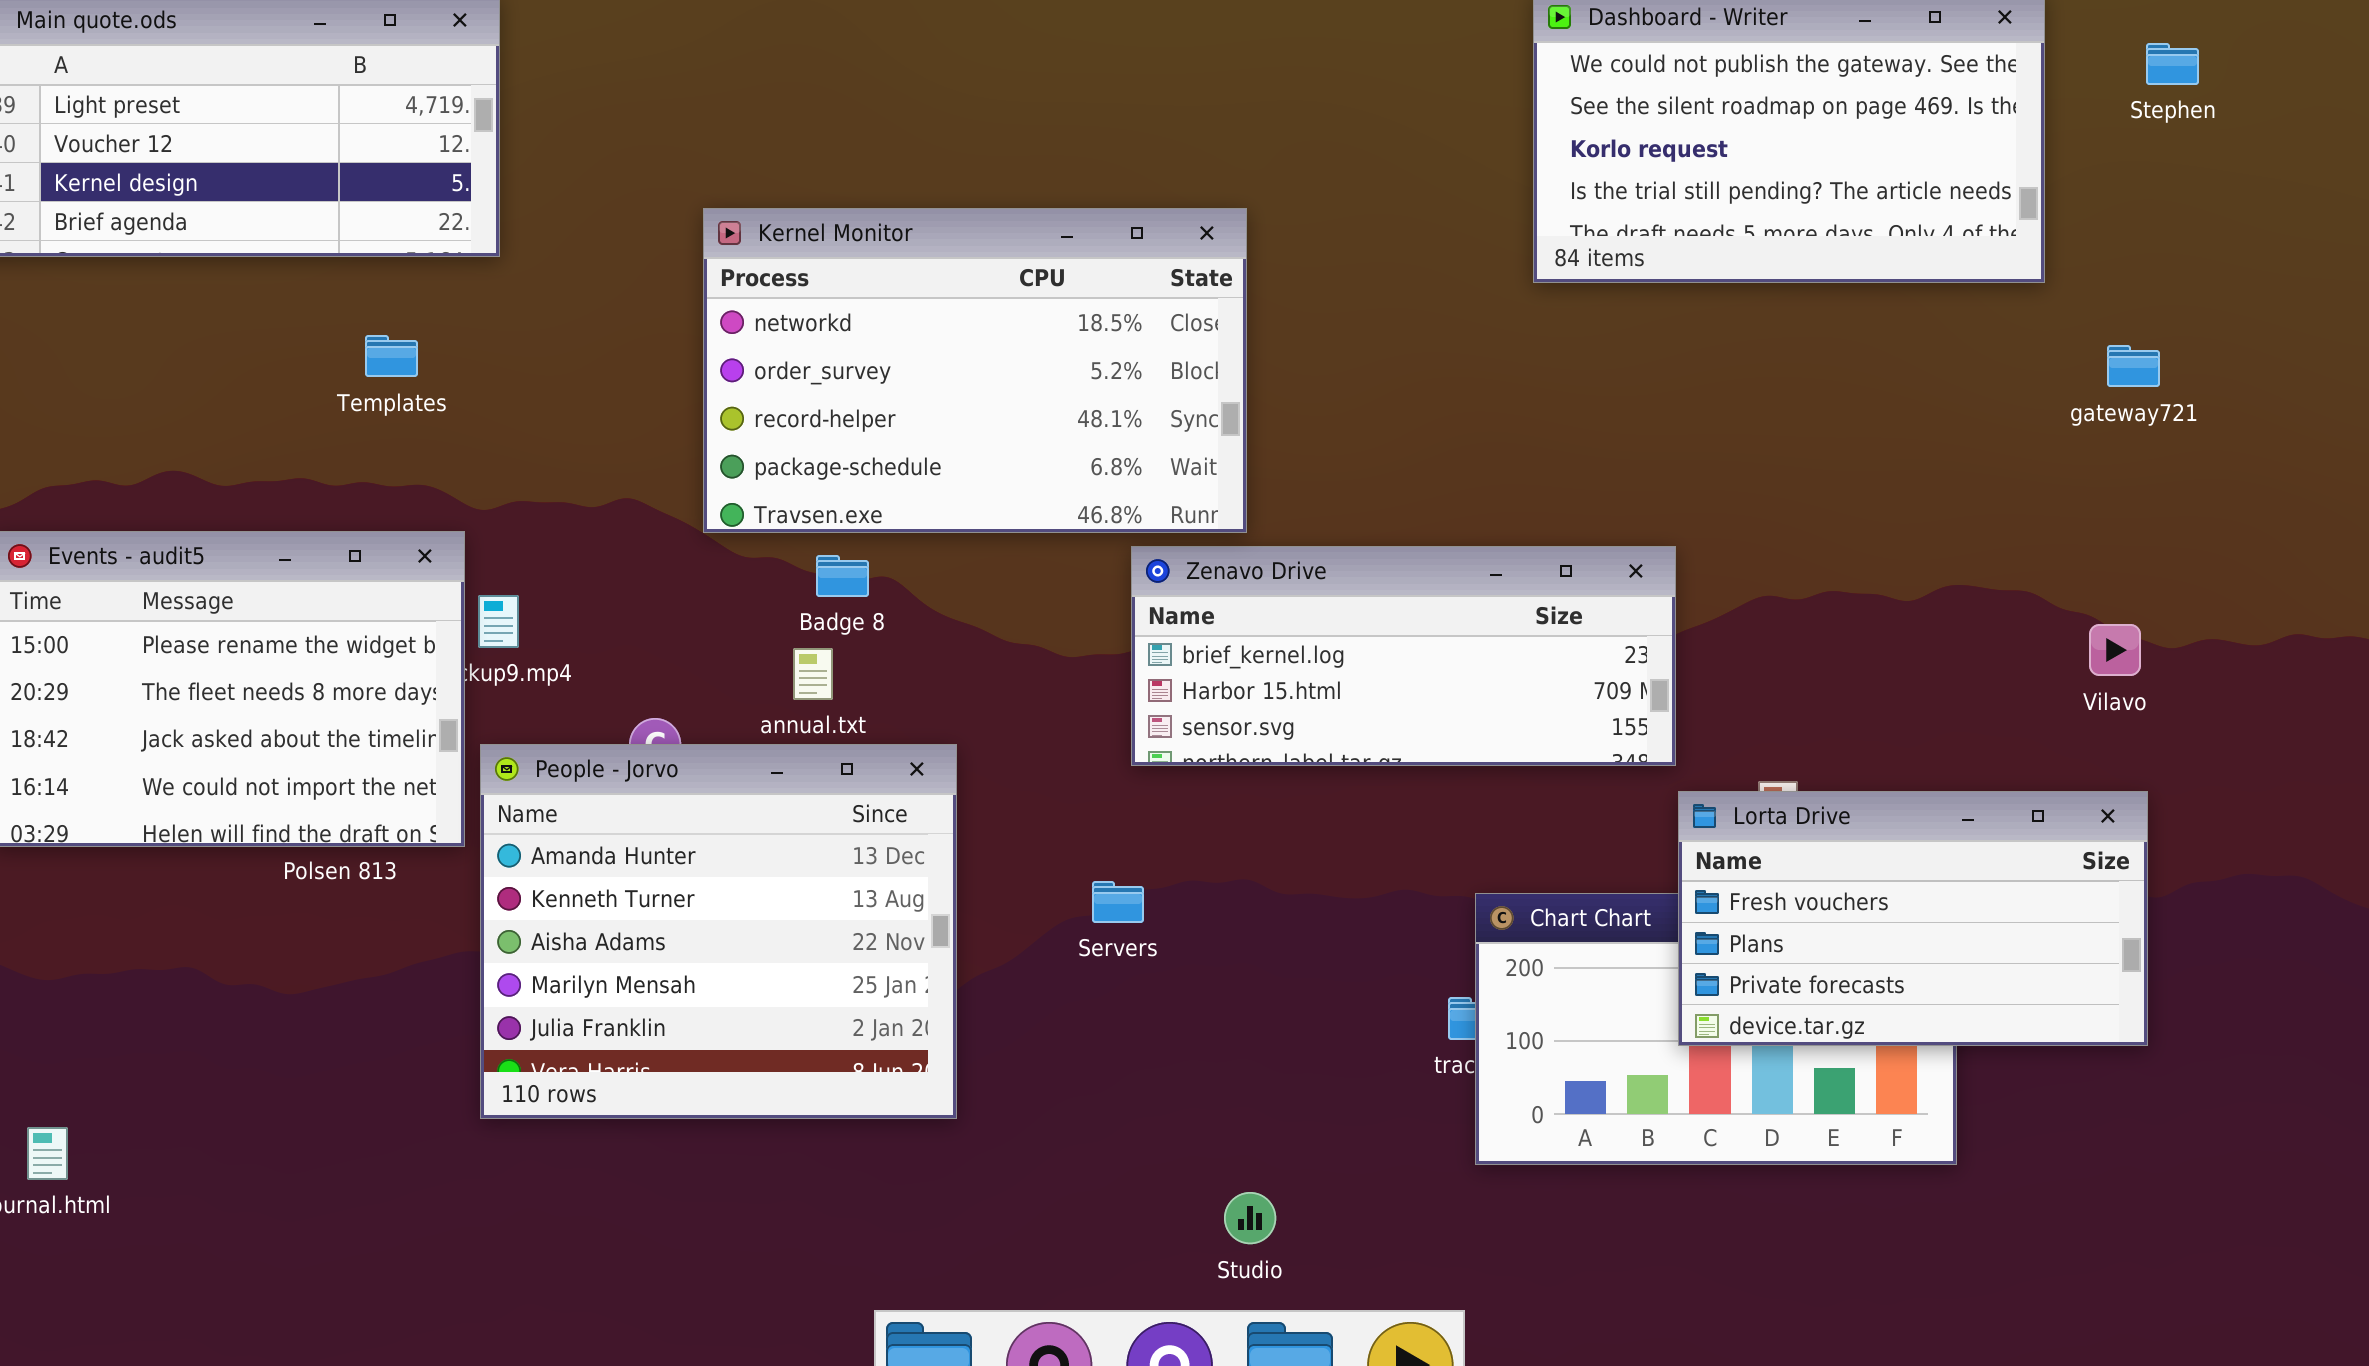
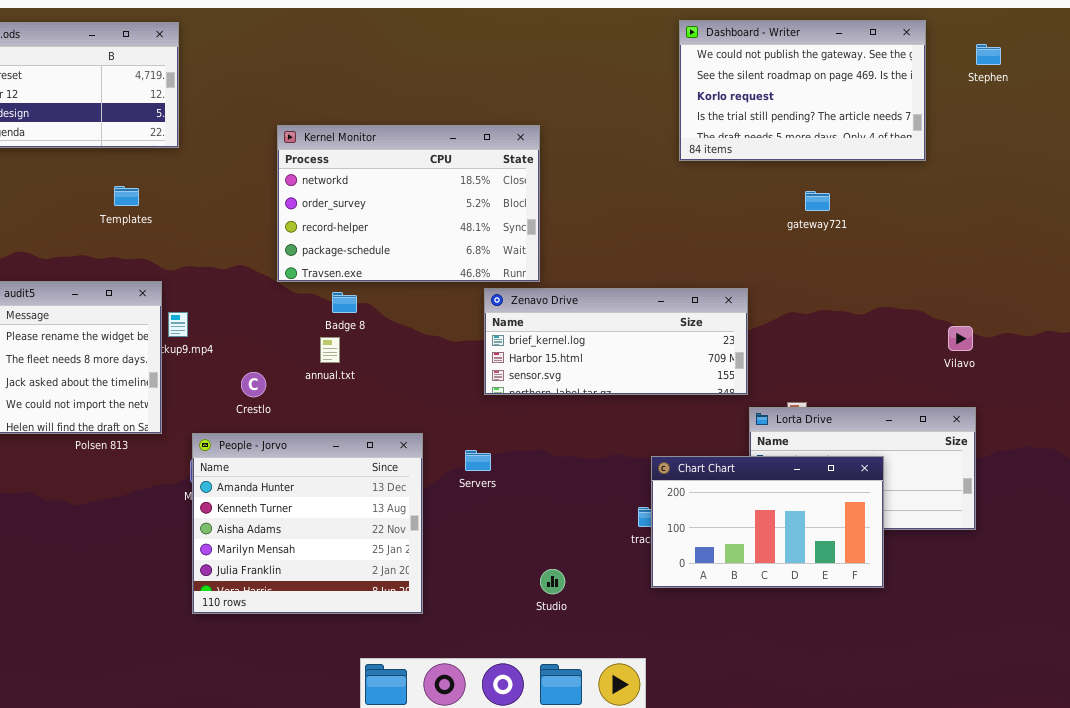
gateway721: [2107,345,2160,387] -> [805,191,830,211], moved
People - Jorvo: [480,744,957,1119] -> [192,433,423,614], moved
Chart Chart: [1475,893,1957,1165] -> [651,456,884,588], raised
Studio: [1224,1192,1276,1244] -> [540,569,565,594], moved

